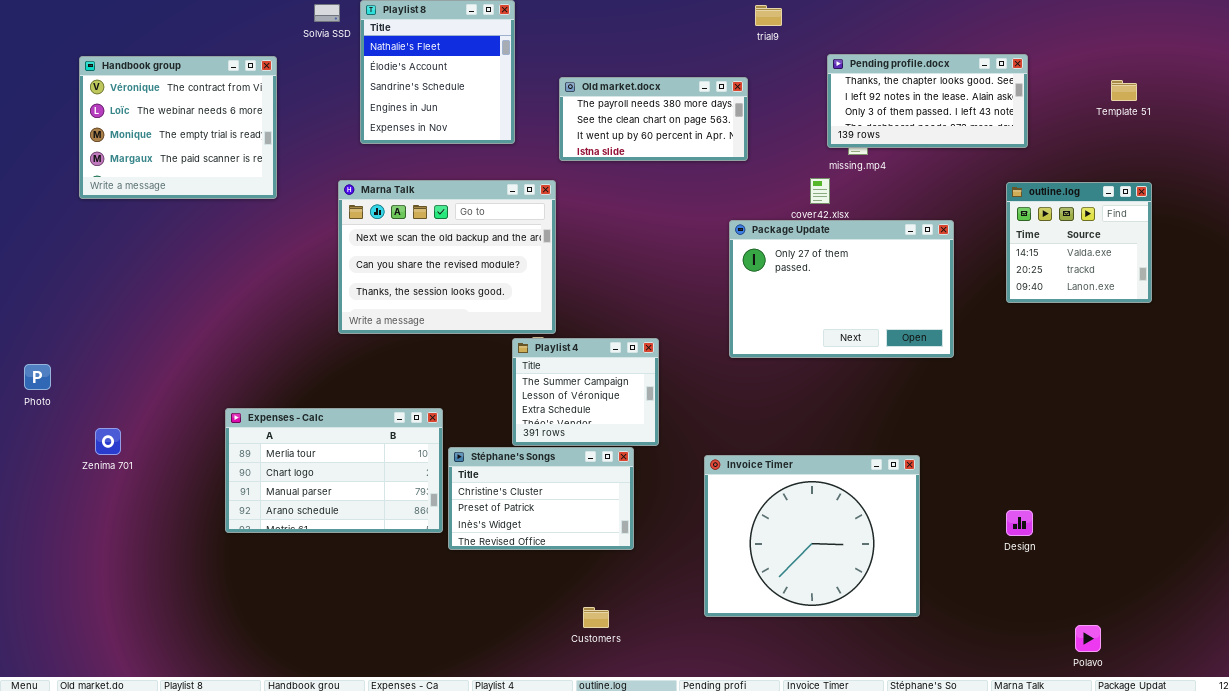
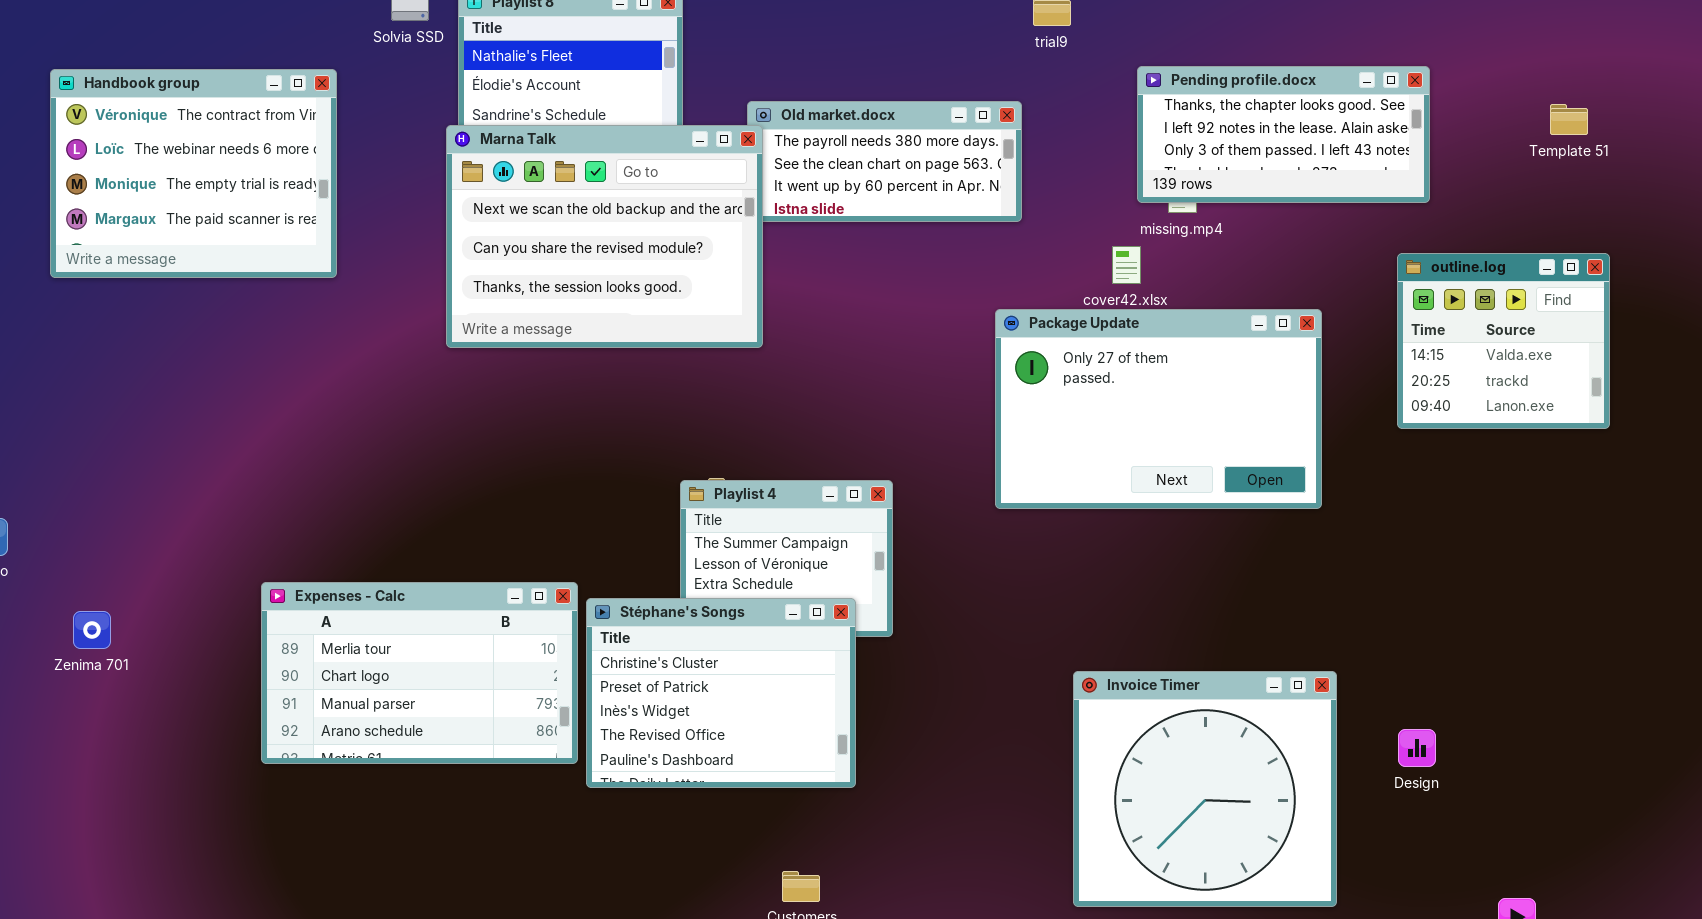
Marna Talk: [338,180,556,334] -> [446,125,763,348], moved
Stéphane's Songs: [448,447,634,550] -> [586,598,856,788], resized
Invoice Timer: [704,455,920,617] -> [1073,671,1337,907], moved, resized

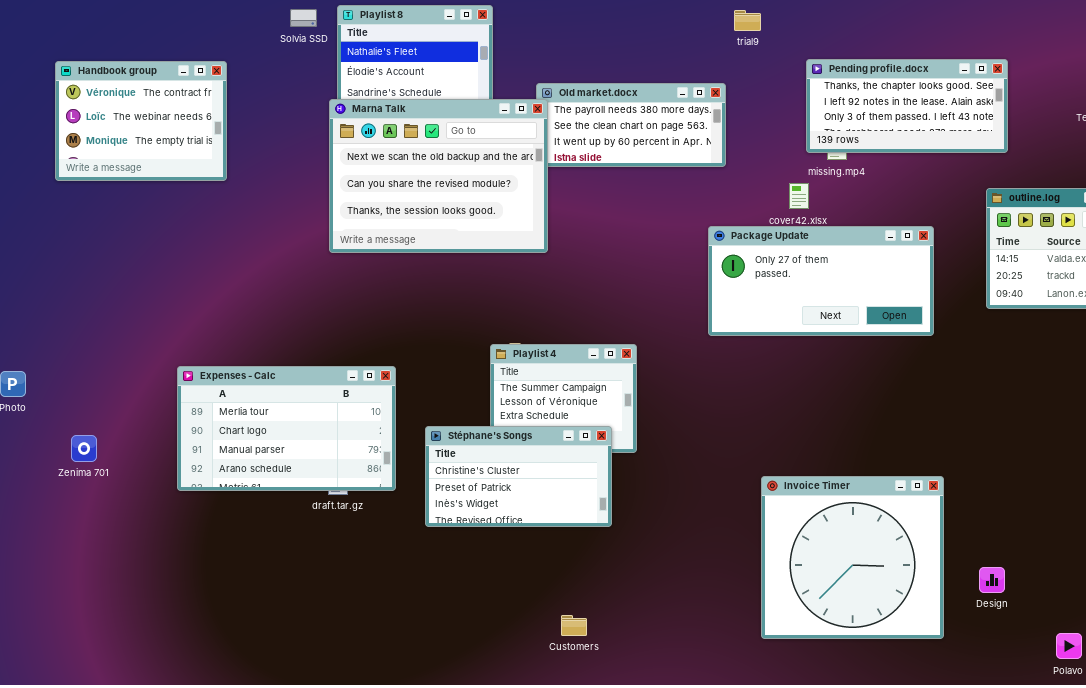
Handbook group: [50,69,337,278] -> [55,61,227,181], resized
Package Update: [995,309,1322,509] -> [708,226,934,336], resized
Expenses - Calc: [261,582,578,764] -> [177,366,396,491], moved
Stéphane's Songs: [586,598,856,788] -> [425,426,612,527], resized
Design: [1398,729,1436,767] -> [979,567,1005,593], moved

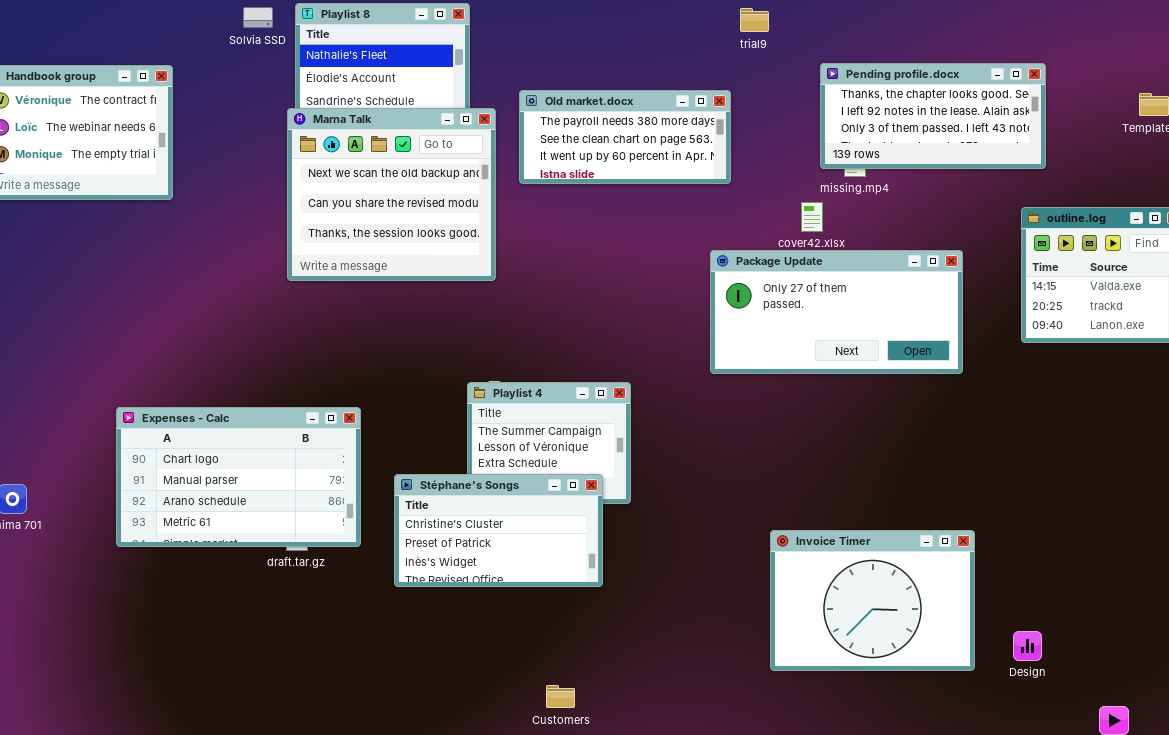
Marna Talk: [329,99,548,253] -> [287,108,496,281], resized
Expenses - Calc: [177,366,396,491] -> [116,407,361,547], scrolled down 1 row
Invoice Timer: [761,476,944,639] -> [770,530,975,671], resized

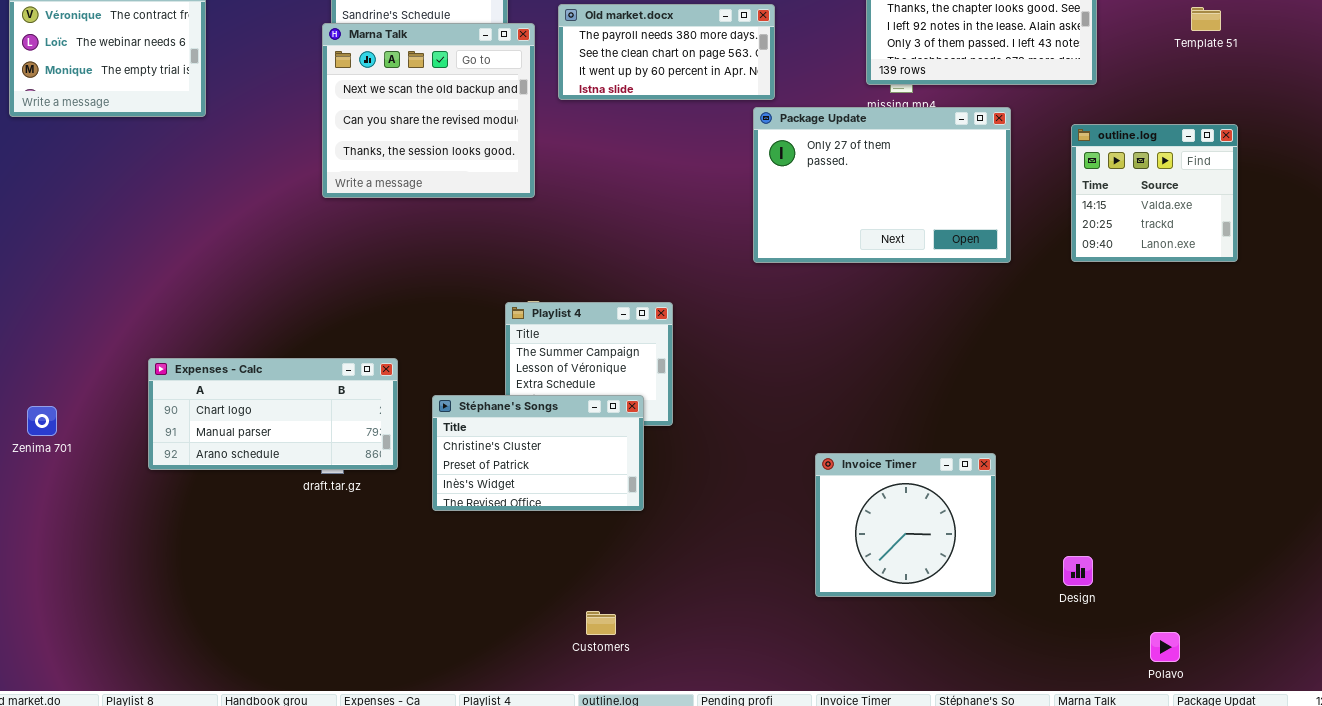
Package Update: [710,250,963,374] -> [753,107,1011,263], moved, resized
Expenses - Calc: [116,407,361,547] -> [148,358,398,470], resized
Invoice Timer: [770,530,975,671] -> [815,453,996,597], resized

